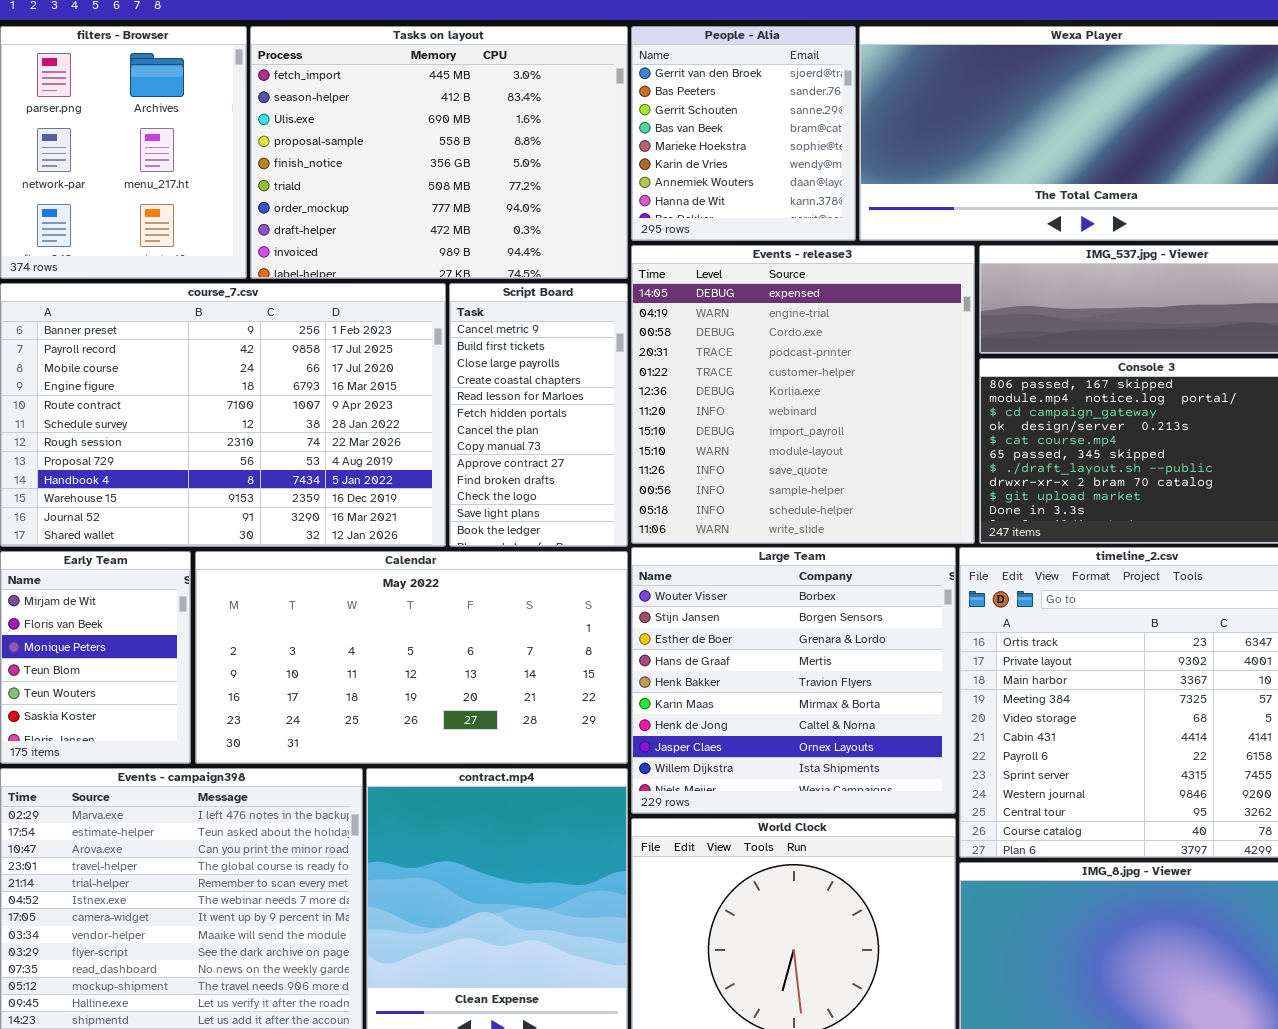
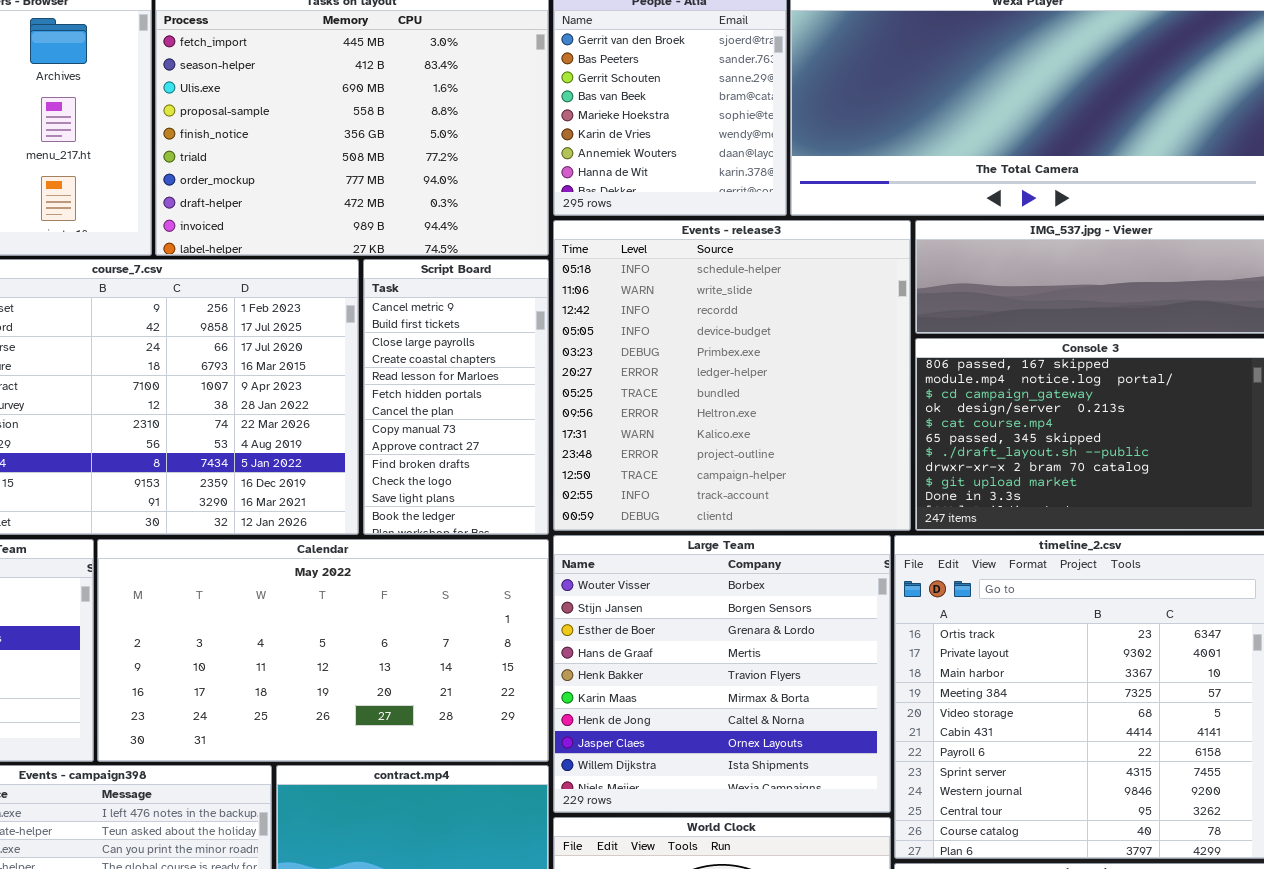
Events - release3: [631,245,975,544] -> [553,220,911,531], scrolled down 11 rows

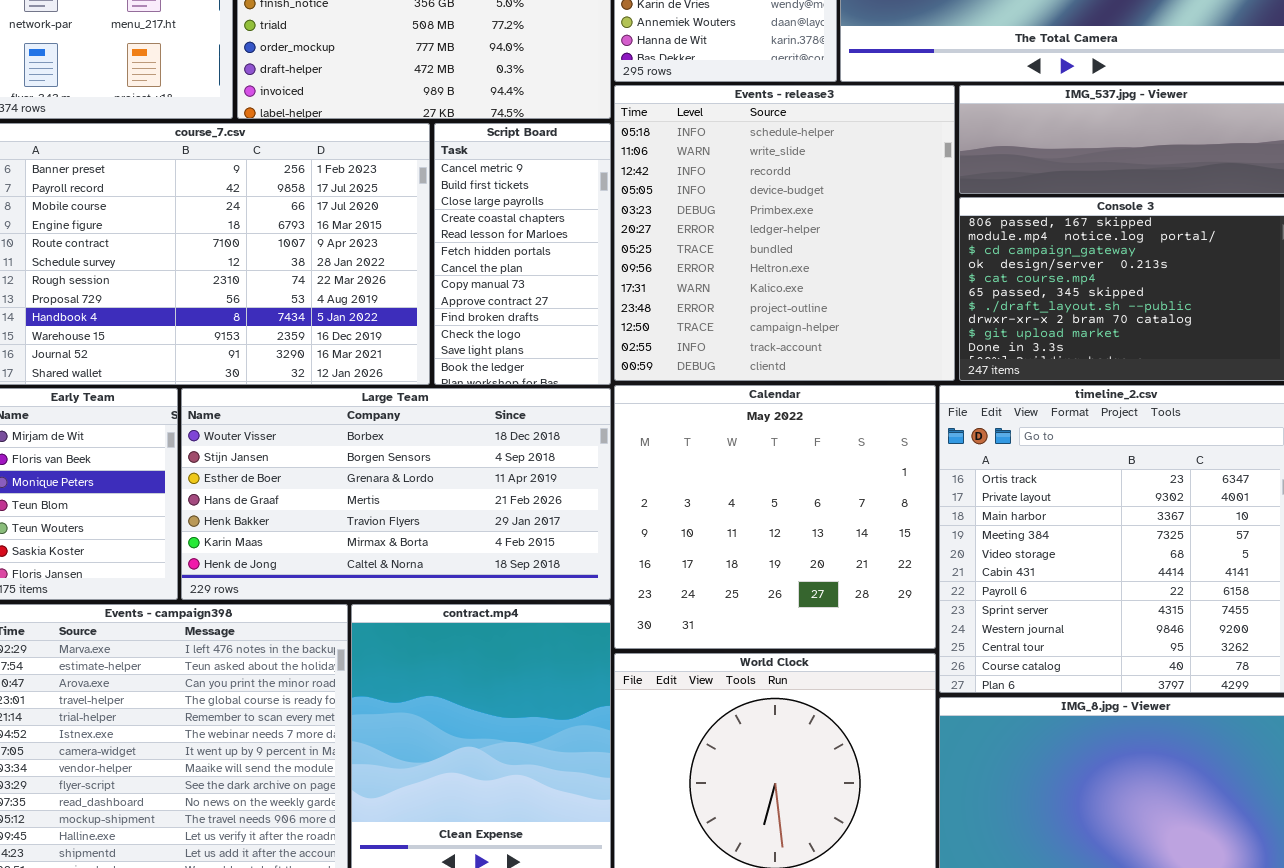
Large Team: [553,535,891,813] -> [181,388,611,600], moved, resized
Calendar: [97,539,549,762] -> [614,385,936,649], moved, resized

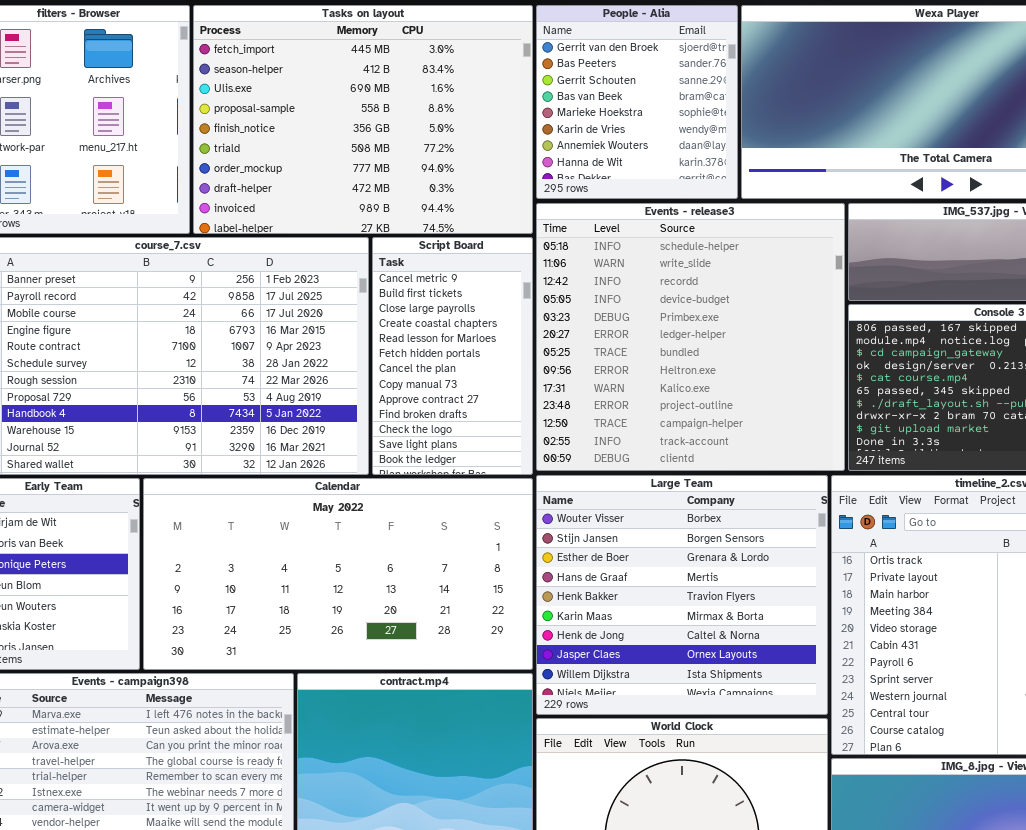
Calendar: [614,385,936,649] -> [143,478,533,670], moved, resized
Large Team: [181,388,611,600] -> [536,475,828,715], moved, resized

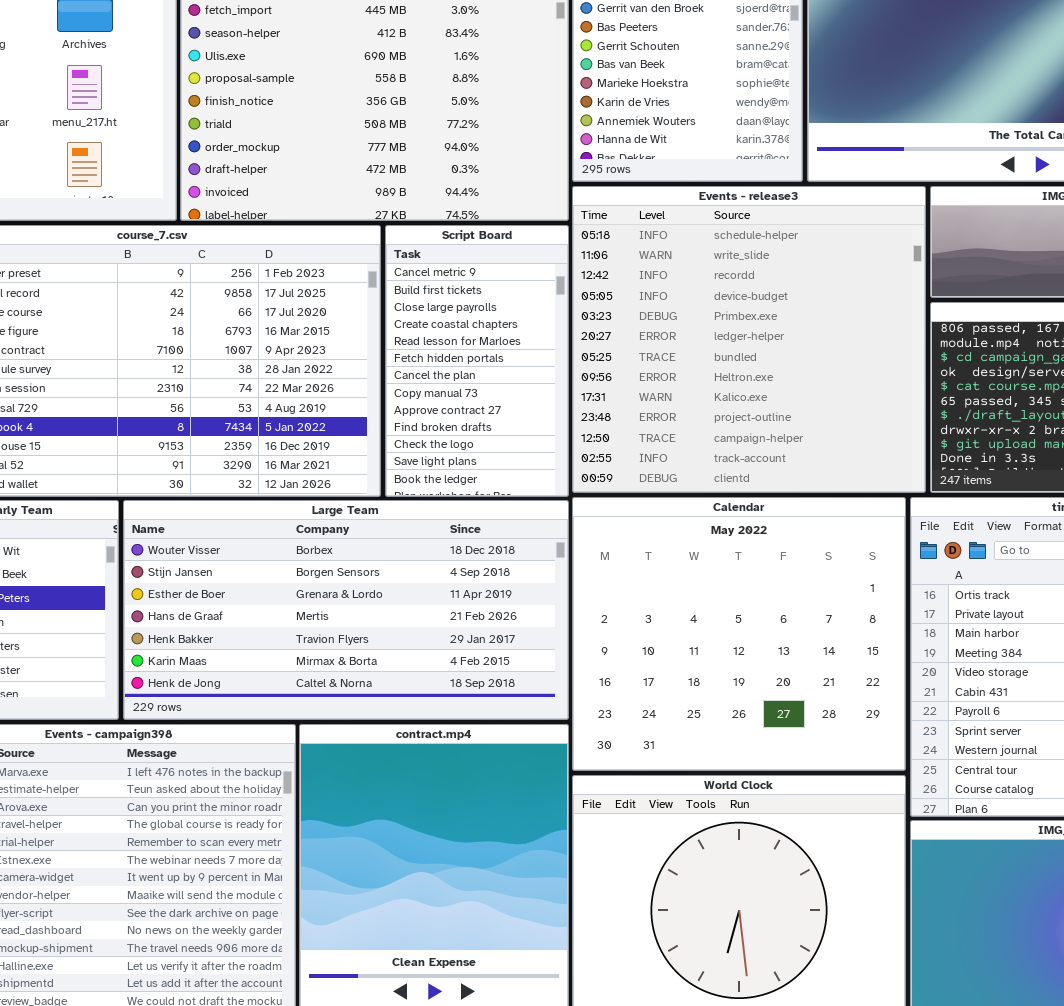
Large Team: [536,475,828,715] -> [123,500,569,720], moved, resized
Calendar: [143,478,533,670] -> [572,497,906,771], moved, resized

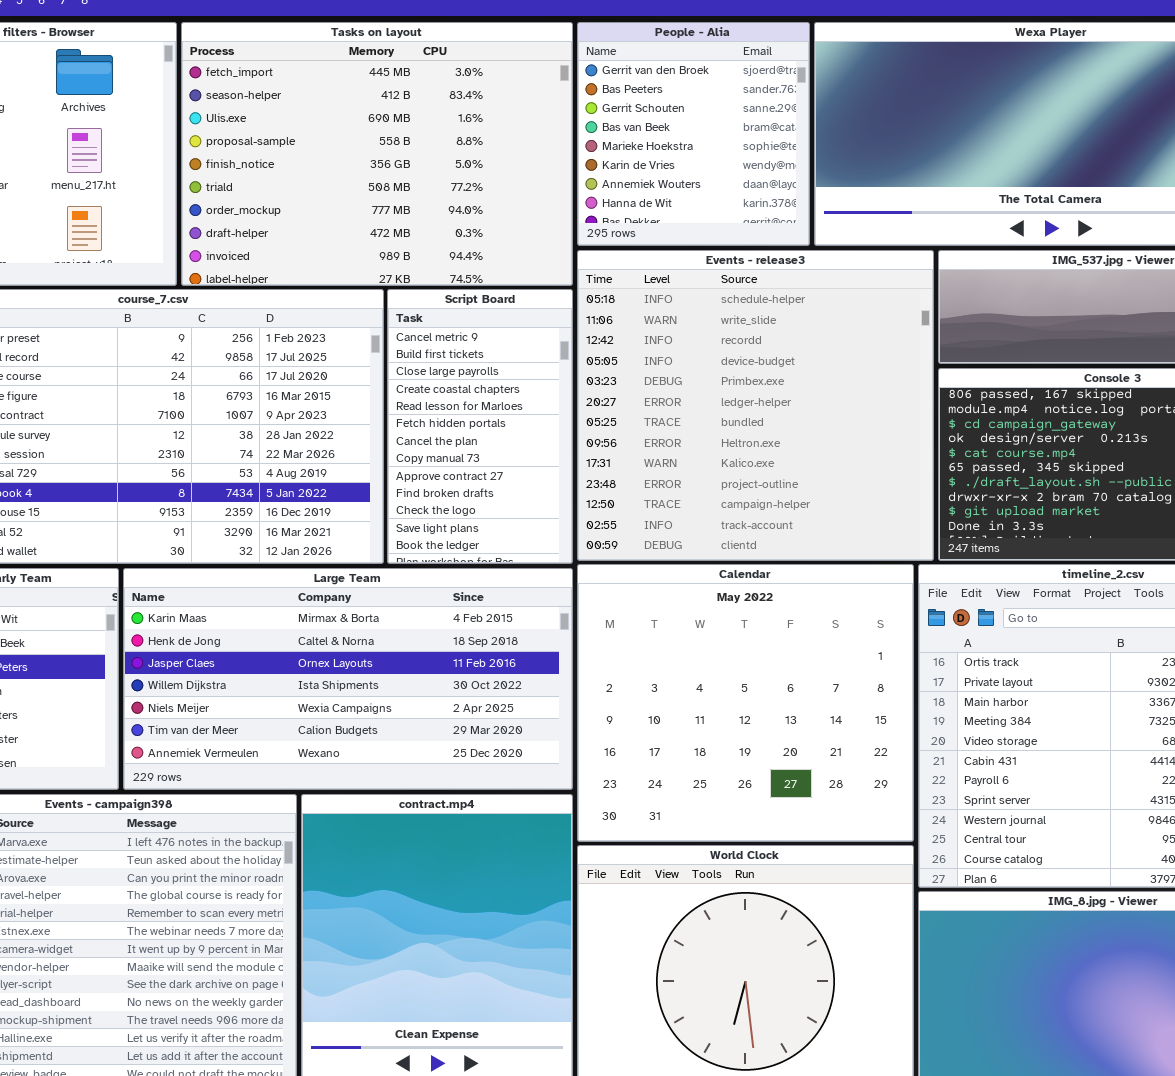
Large Team: [123,500,569,720] -> [123,568,573,790], scrolled down 5 rows

